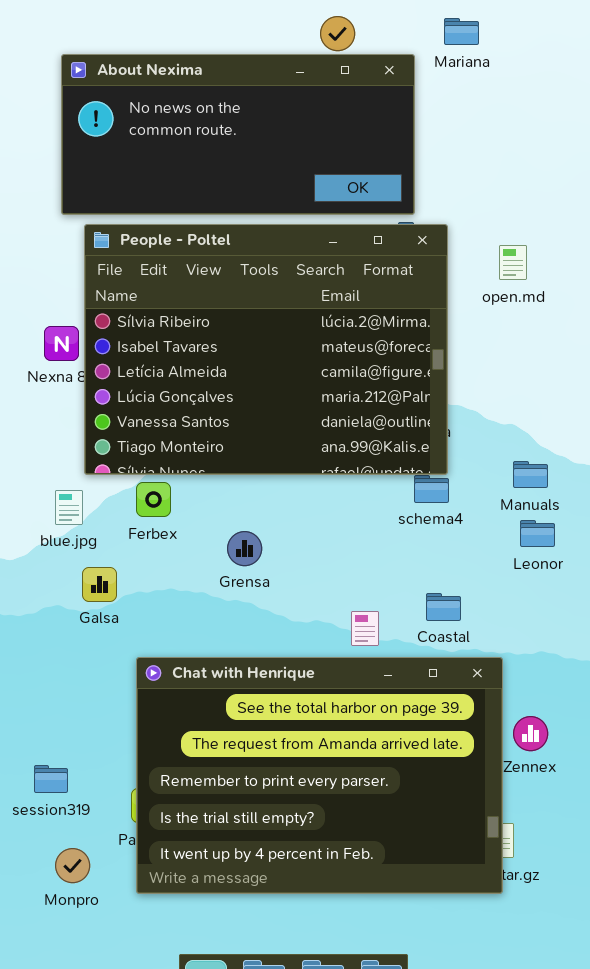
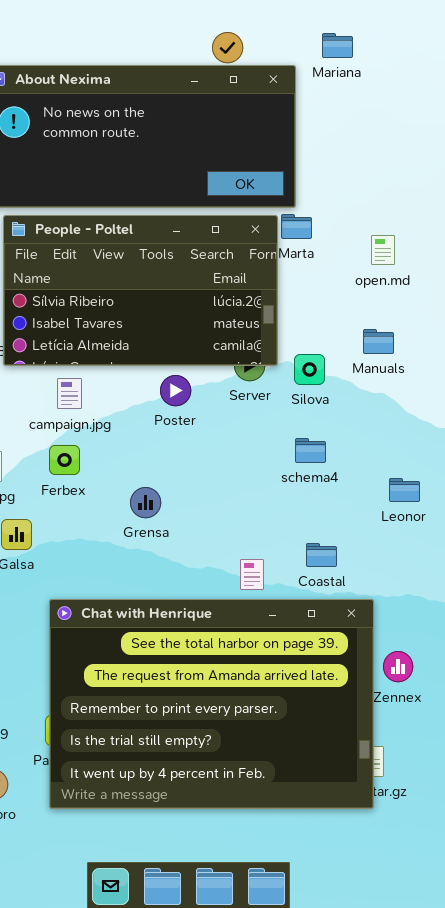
People - Poltel: [84,224,448,475] -> [3,215,278,366], resized
Manuals: [513,461,548,488] -> [363,329,394,354], moved

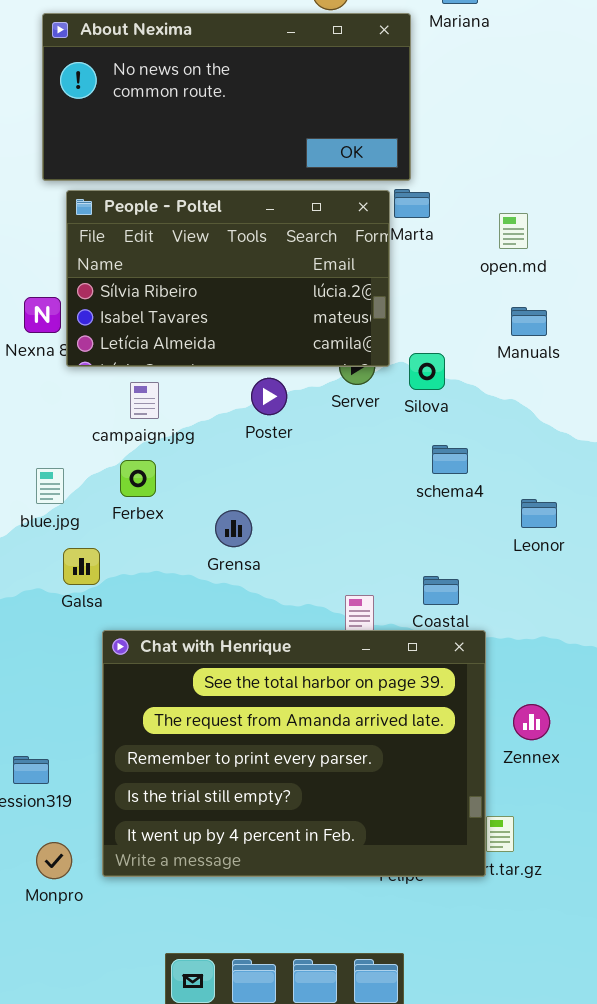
Manuals: [363,329,394,354] -> [511,307,547,336], moved
schema4: [295,438,326,463] -> [432,445,468,474], moved
Chat with Henrique: [49,599,374,809] -> [102,630,486,877], moved

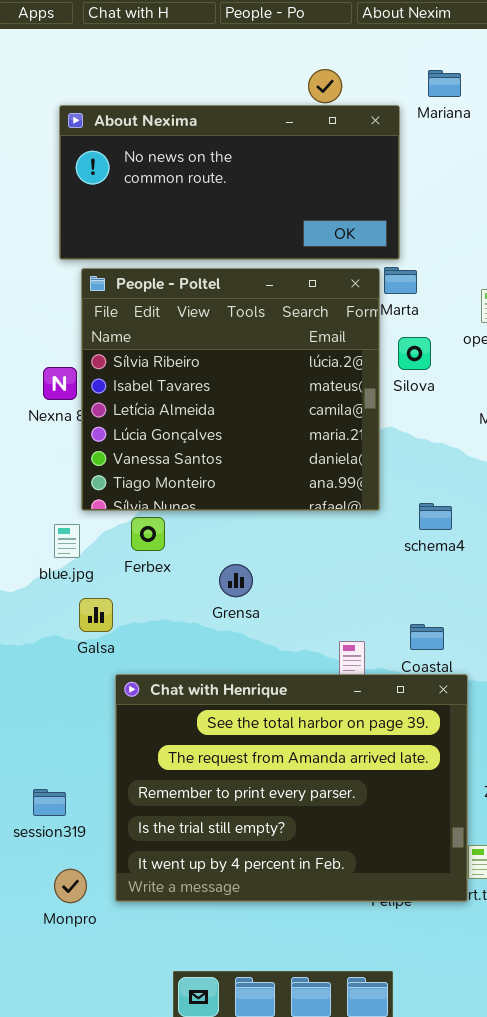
People - Poltel: [66,190,390,367] -> [81,268,380,511], resized
Silova: [409,353,445,390] -> [398,337,431,370], moved

